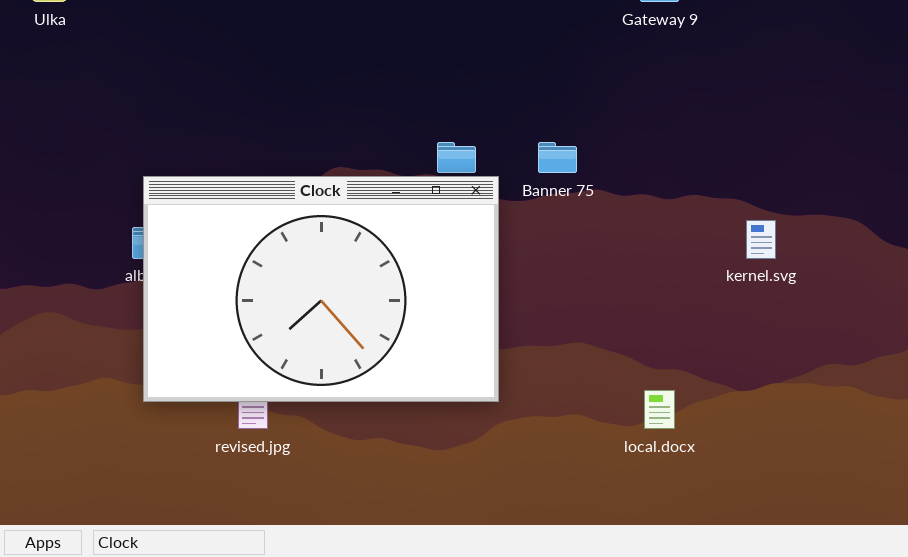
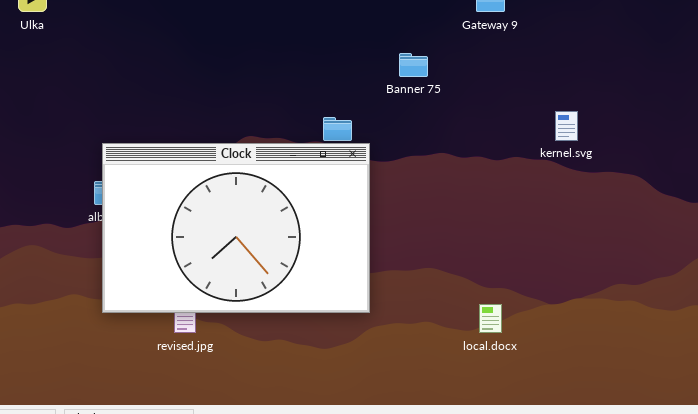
Banner 75: [538,142,577,173] -> [399,53,428,77], moved
kernel.svg: [746,220,776,259] -> [555,111,578,141], moved

